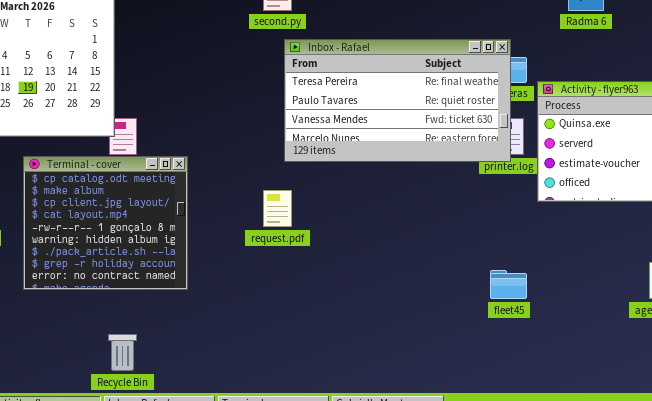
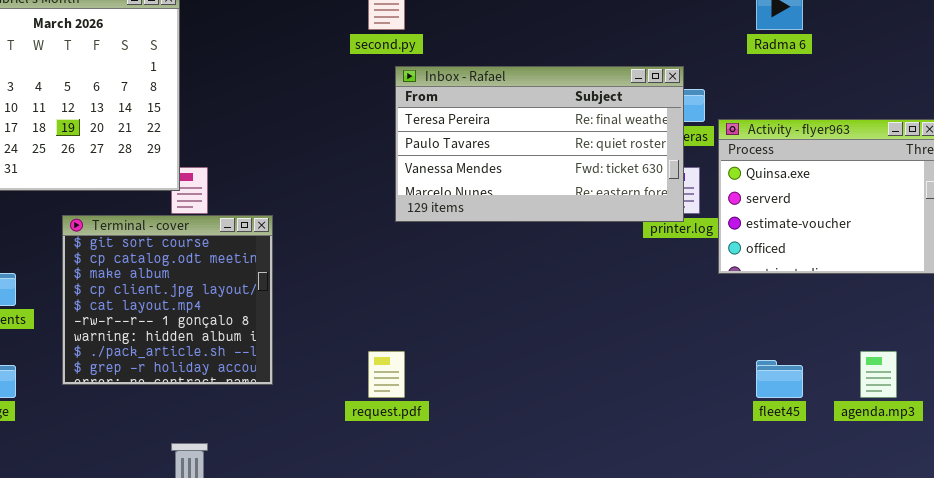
Terminal - cover: [23,156,188,290] -> [62,215,273,385], scrolled up 1 row
request.pdf: [263,190,292,227] -> [368,351,405,398], moved
fleet45: [490,270,527,299] -> [756,360,803,398], moved

